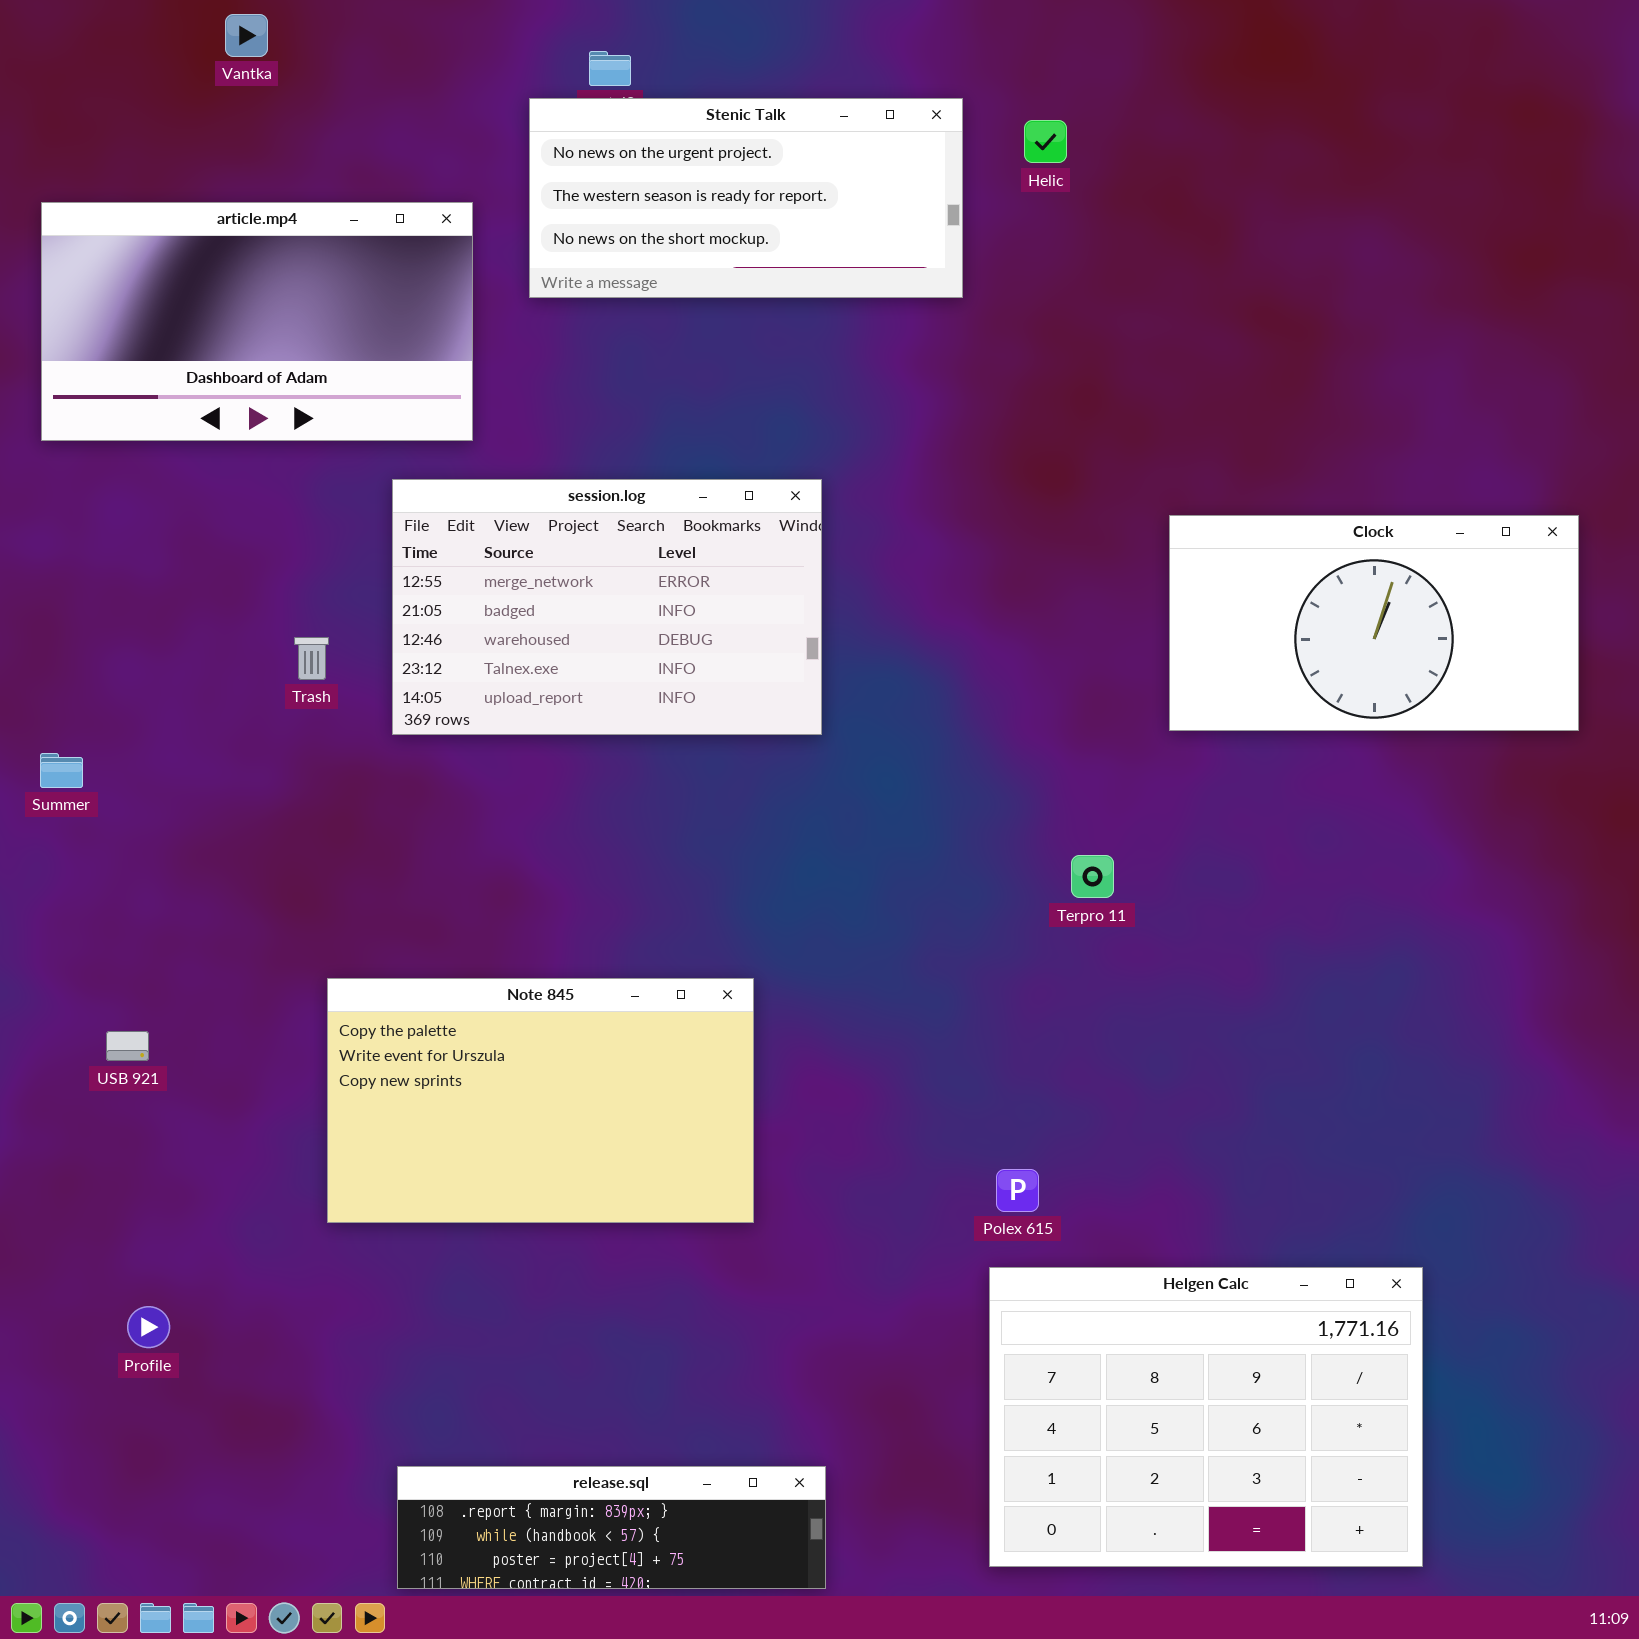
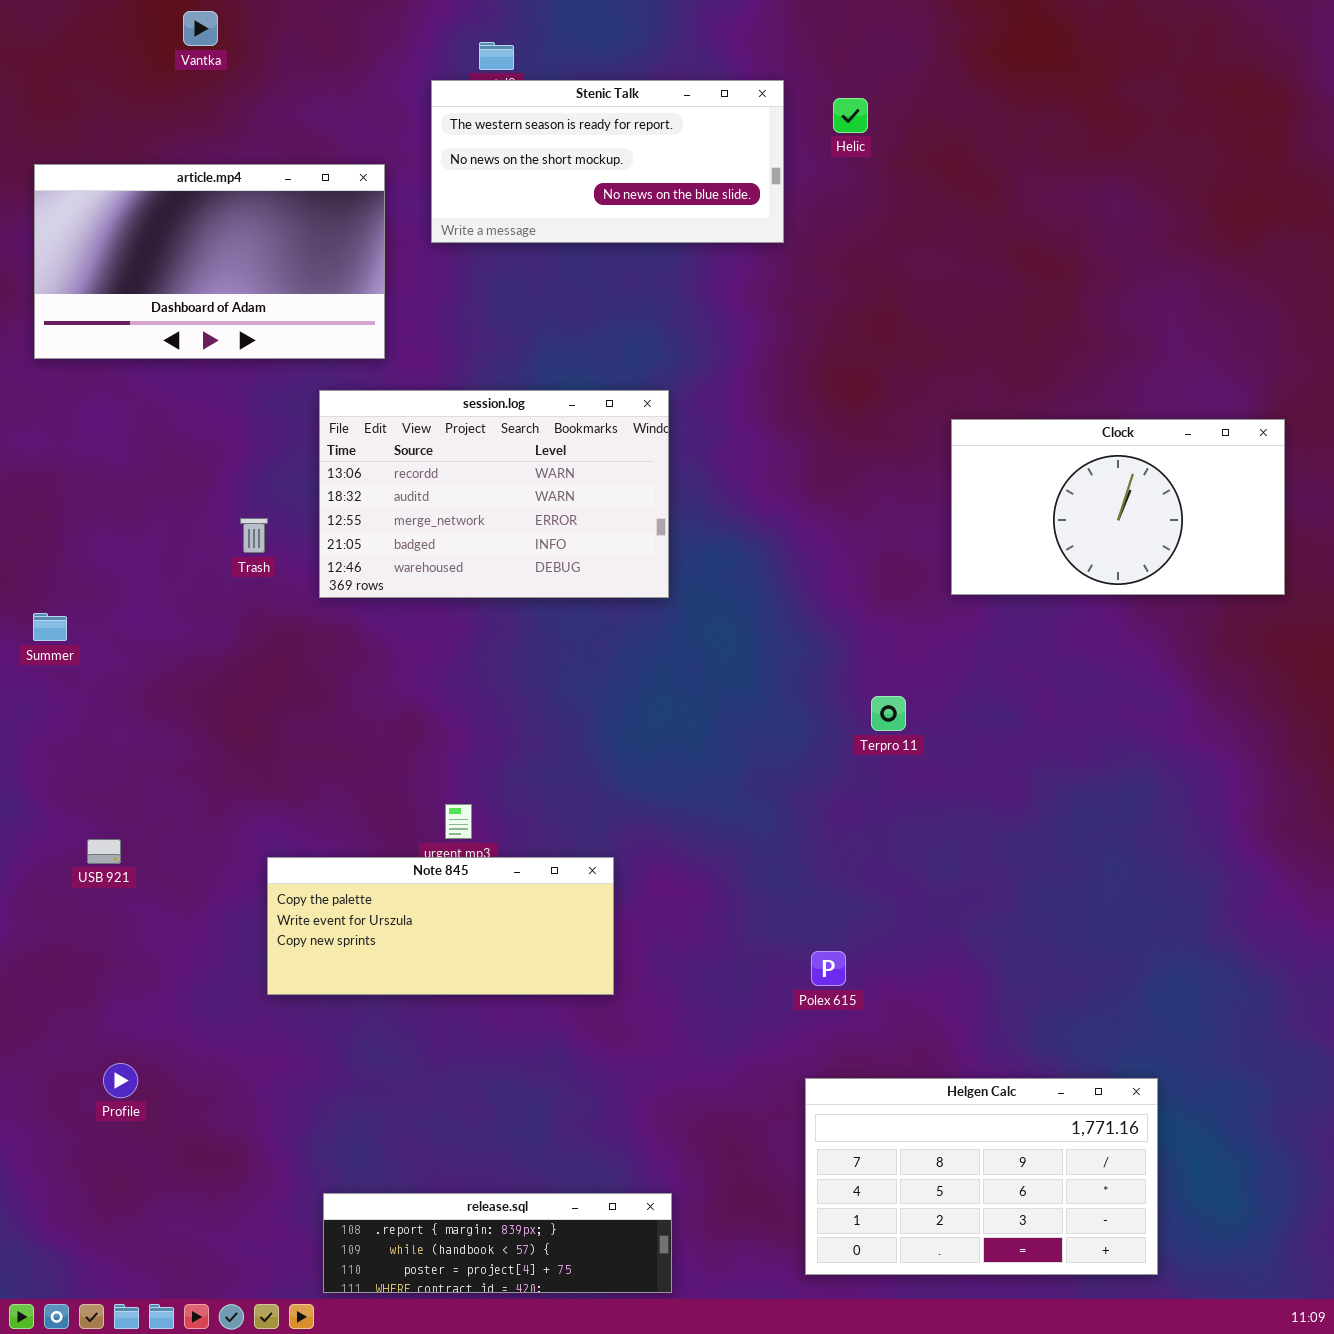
Stenic Talk: [529,98,963,298] -> [431,80,784,243], scrolled down 1 row
session.log: [392,479,822,735] -> [319,390,669,598], scrolled up 2 rows
Note 845: [327,978,754,1223] -> [267,857,614,995], resized
Helgen Calc: [989,1267,1423,1567] -> [805,1078,1158,1275], resized

